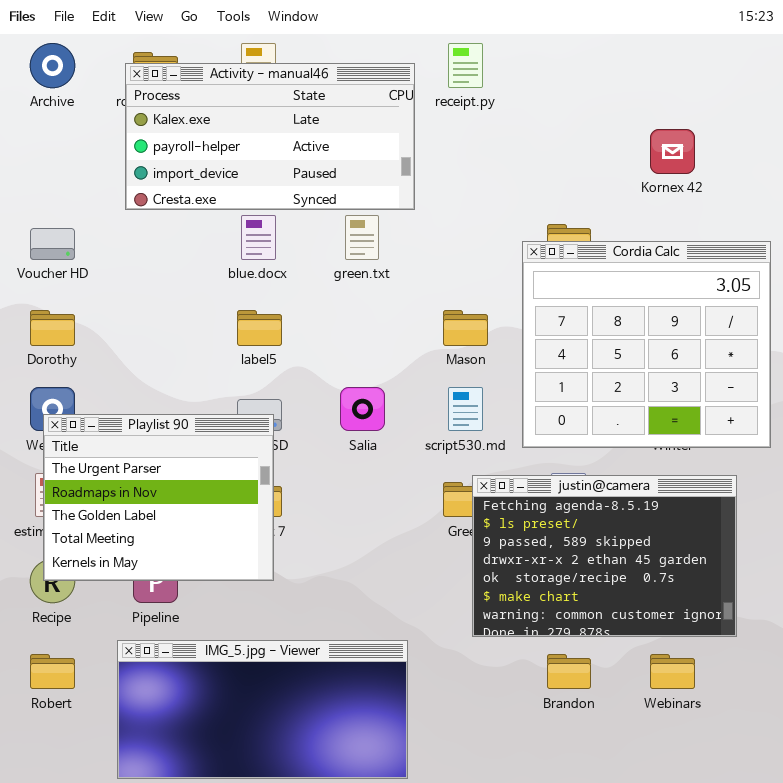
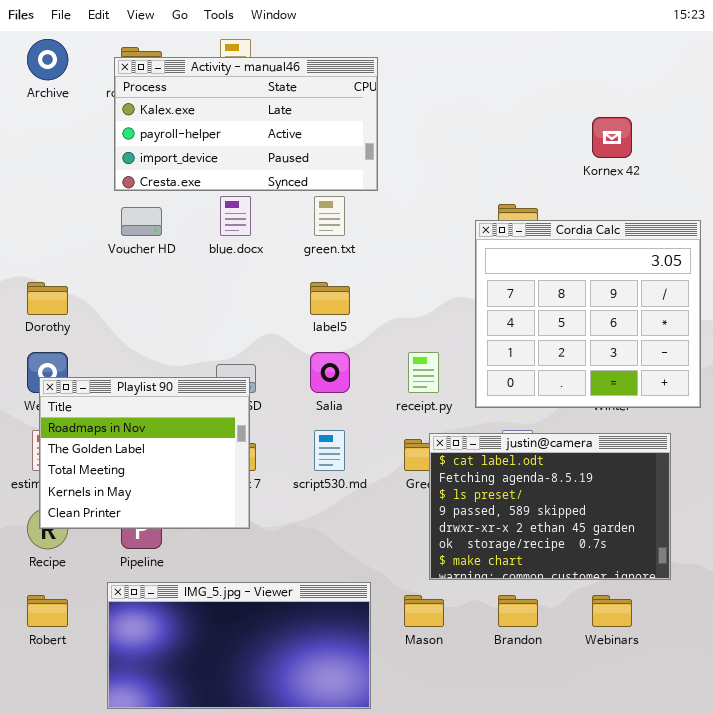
receipt.py: [448,43,483,88] -> [408,352,439,393], moved
Voucher HD: [30,228,75,260] -> [121,207,162,236], moved
label5: [237,310,282,346] -> [310,282,350,315], moved
Mason: [443,310,488,346] -> [404,595,444,627], moved
script530.md: [448,387,483,431] -> [314,430,345,471], moved
Playlist 90: [43,414,274,581] -> [39,377,250,529], scrolled down 1 row
justin@camera: [472,475,737,637] -> [429,433,671,580], scrolled up 1 row

